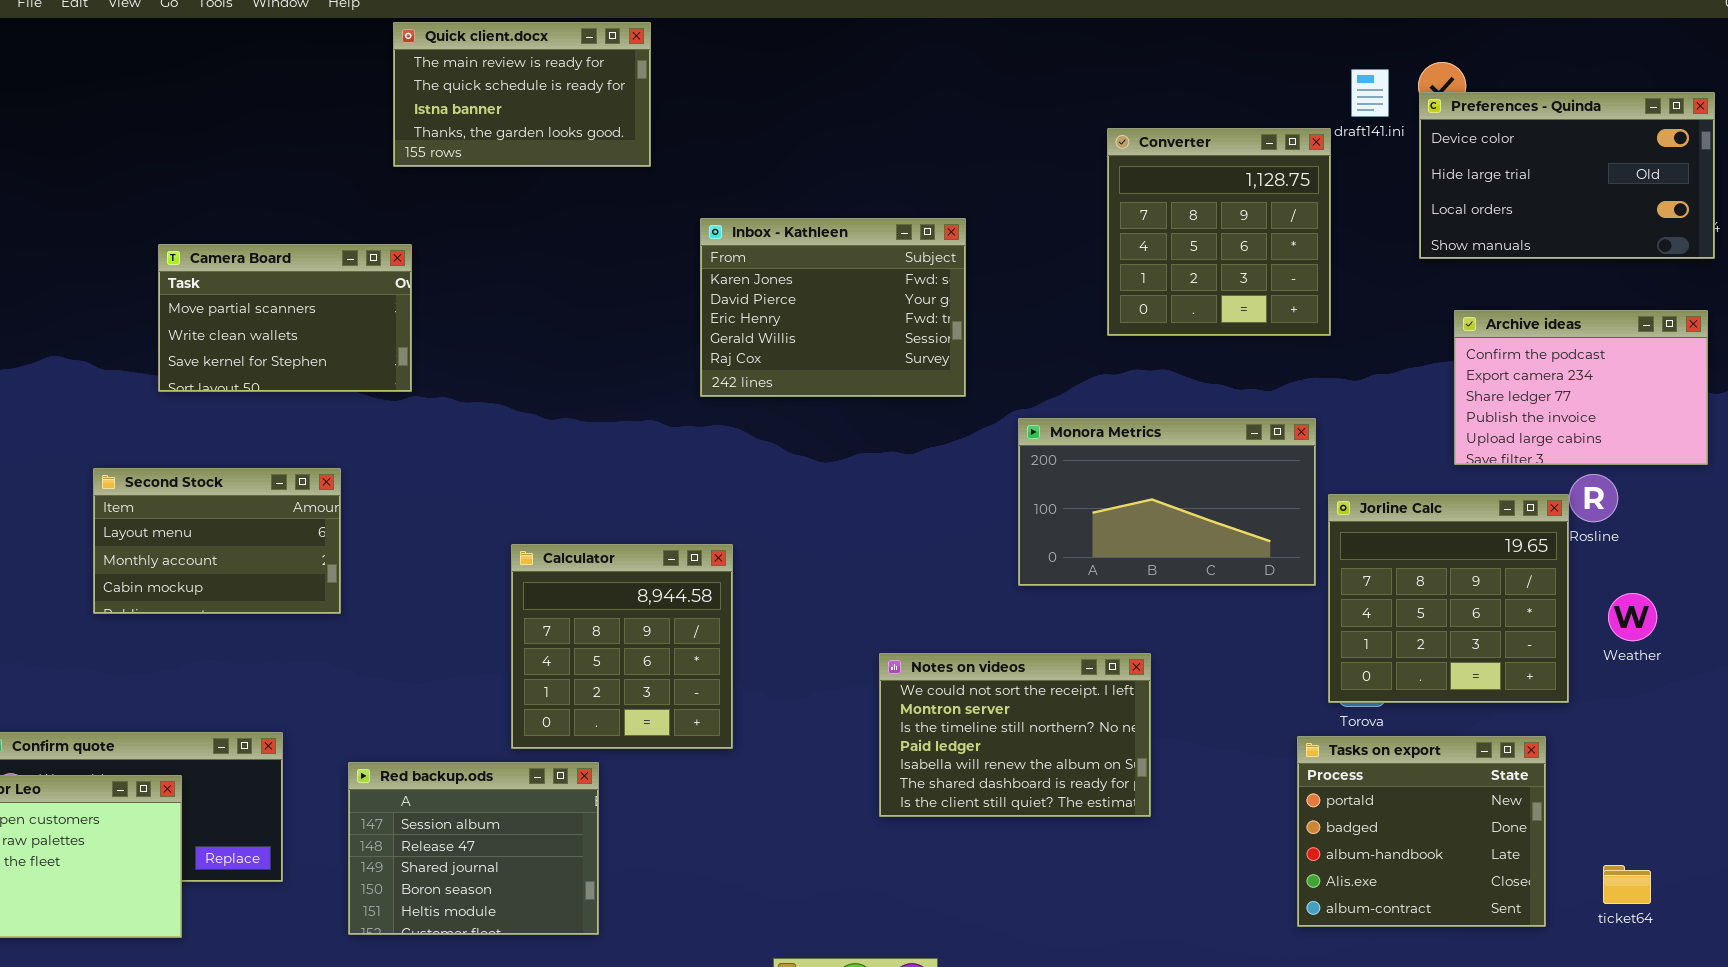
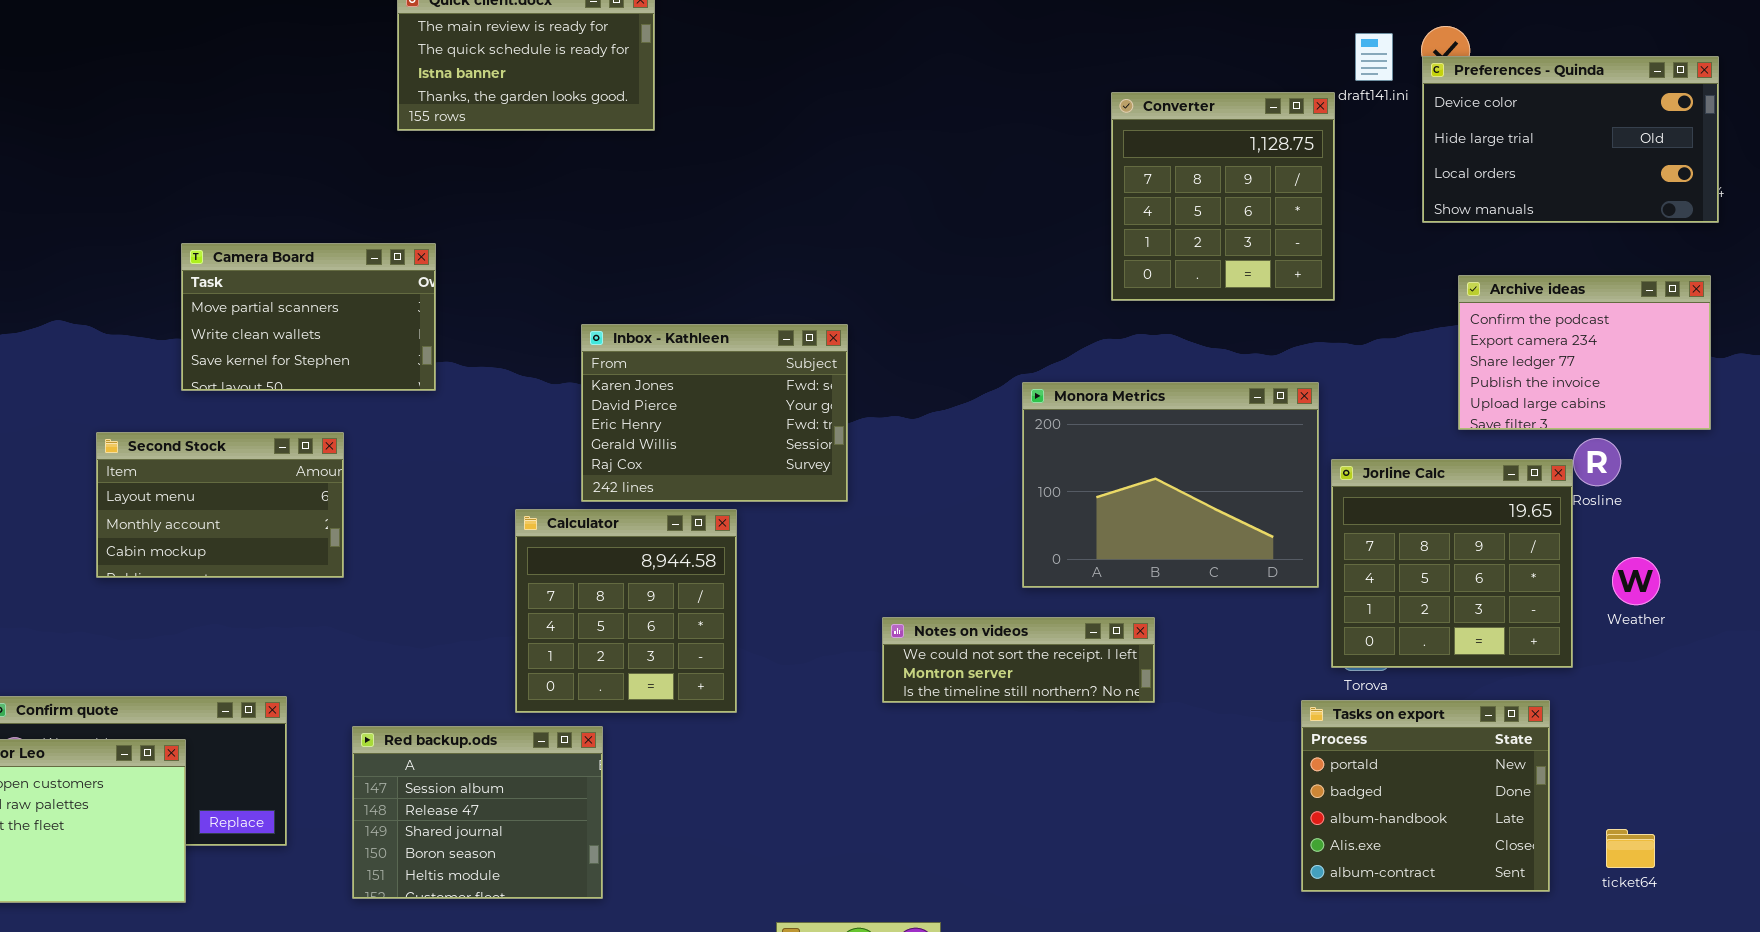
Inbox - Kathleen: [700,218,966,397] -> [581,324,848,502], moved
Camera Board: [158,244,412,392] -> [181,243,436,391], moved
Monora Metrics: [1018,418,1316,586] -> [1022,382,1319,588], resized
Notes on videos: [879,653,1151,817] -> [882,617,1155,703], resized

